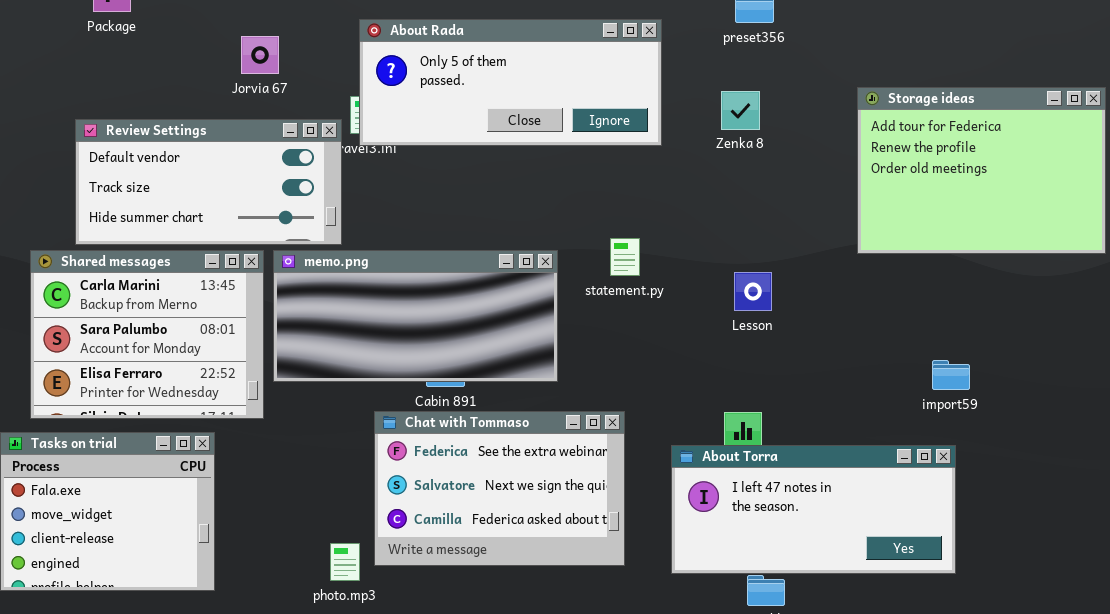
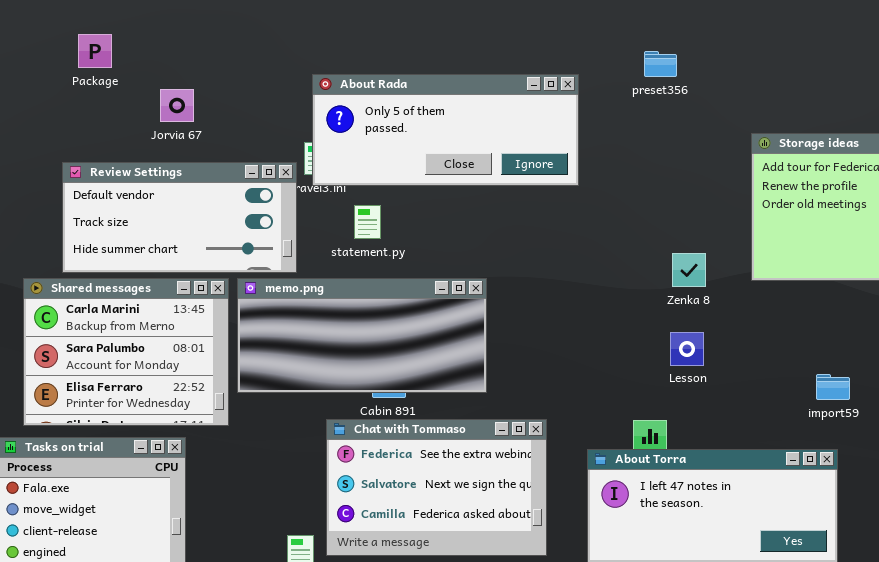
Jorvia 67: [241,36,279,74] -> [160,89,194,122], moved
Zenka 8: [721,91,760,130] -> [672,253,706,287], moved
statement.py: [610,238,640,276] -> [354,205,381,239], moved
Lesson: [734,272,772,311] -> [670,332,704,366], moved

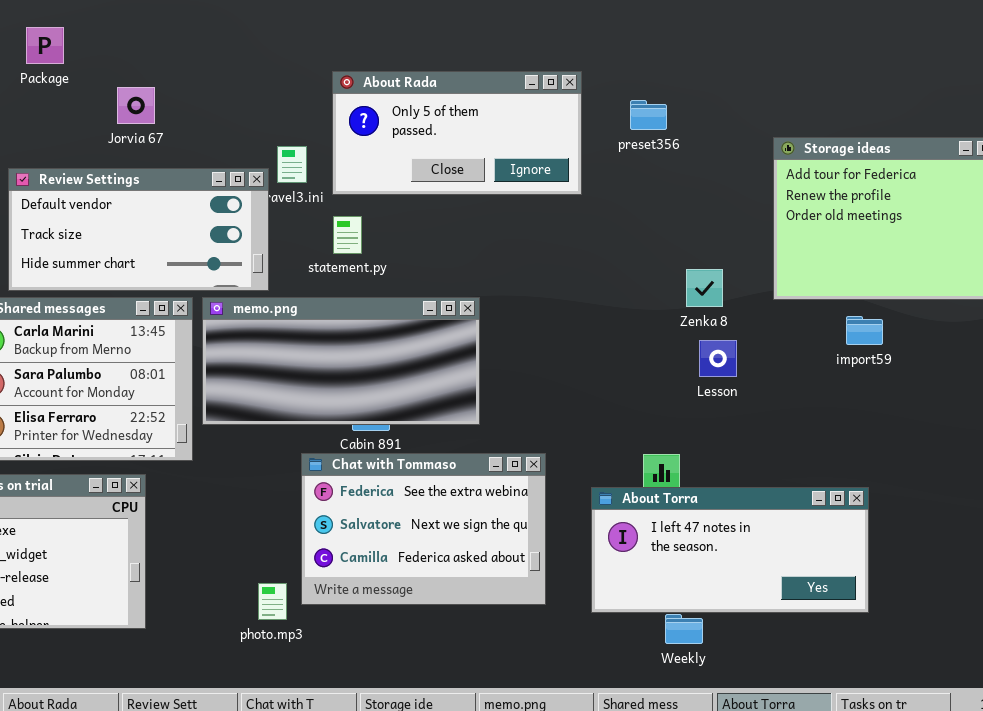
preset356: [644,51,677,77] -> [630,100,667,130], moved
About Rada: [312,74,579,186] -> [332,71,582,195], resized
Lesson: [670,332,704,366] -> [699,340,737,377], moved
import59: [816,374,850,400] -> [846,316,883,345], moved

